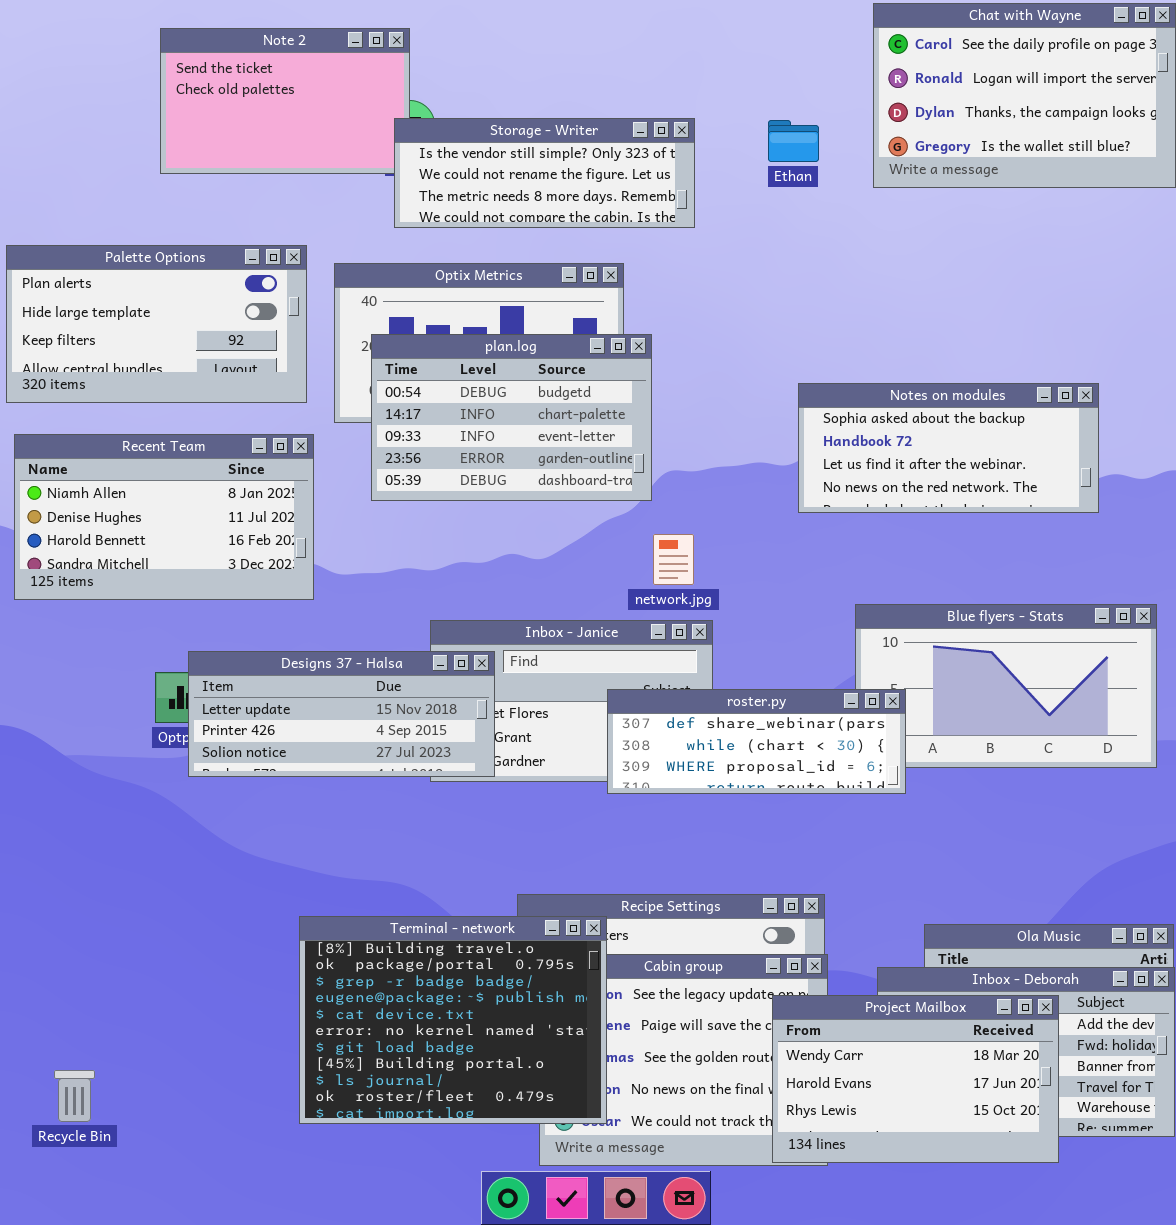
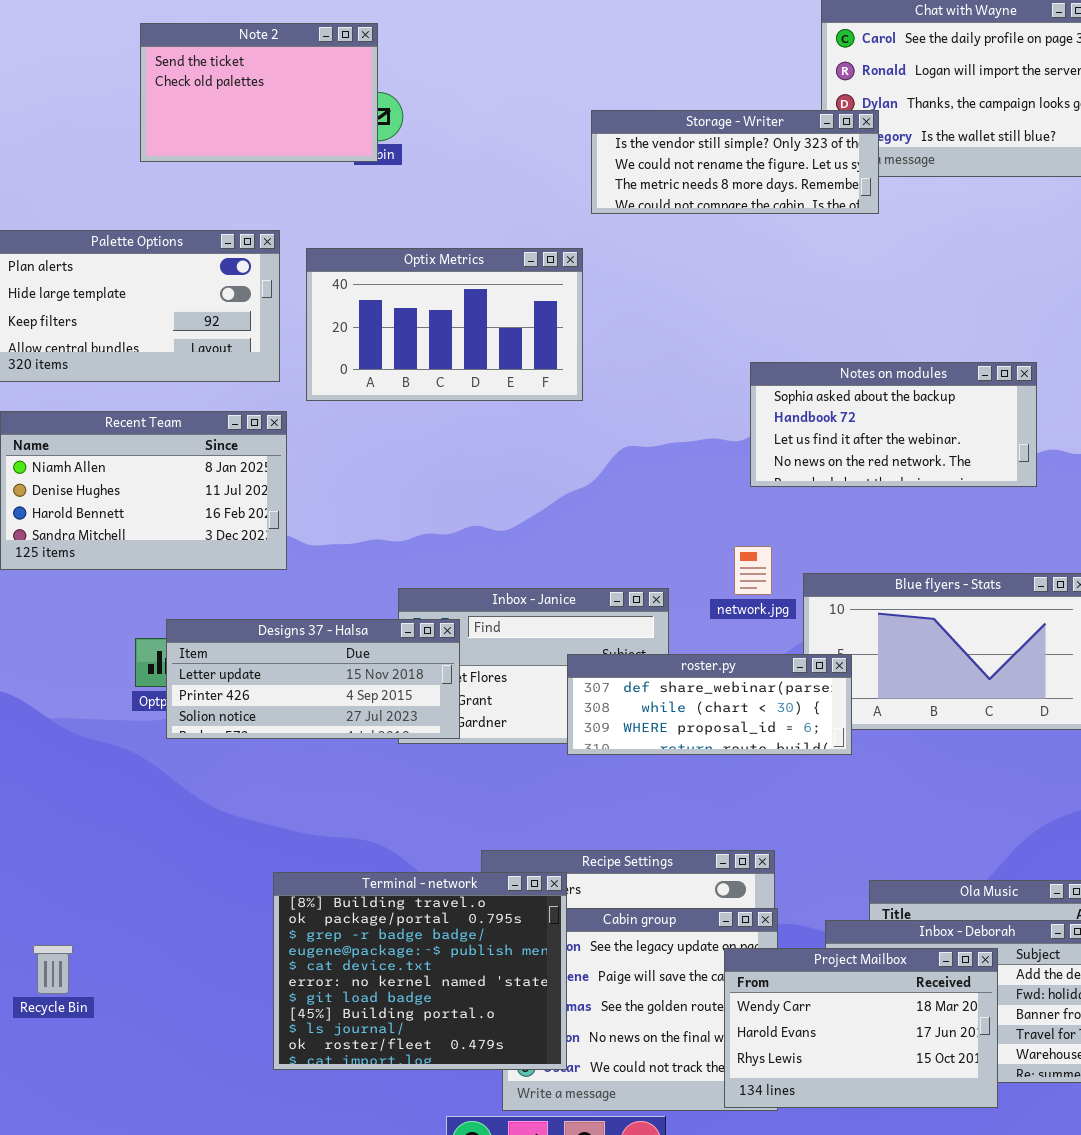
Storage - Writer: [394,118,695,228] -> [591,110,879,214], moved
plan.log: [371,334,652,501] -> none, closed
network.jpg: [653,534,694,585] -> [734,546,772,595], moved
Recycle Bin: [54,1070,95,1122] -> [33,945,73,994], moved

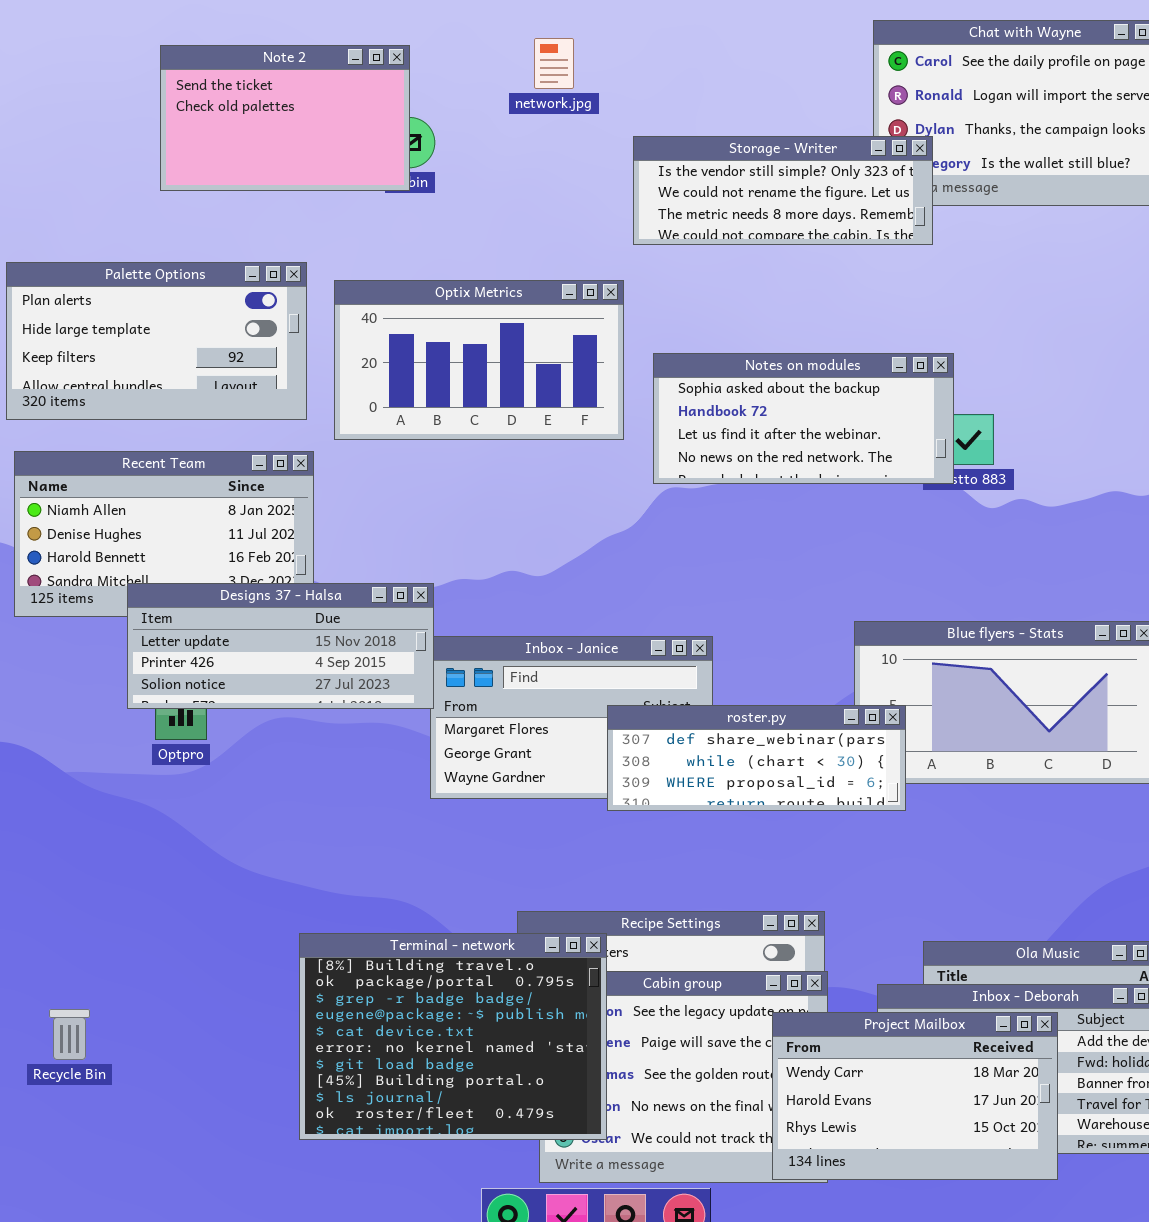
Notes on modules: [750,362,1037,487] -> [653,353,954,484], moved
network.jpg: [734,546,772,595] -> [534,38,574,89], moved
Designs 37 - Halsa: [166,619,460,739] -> [127,583,434,709], moved

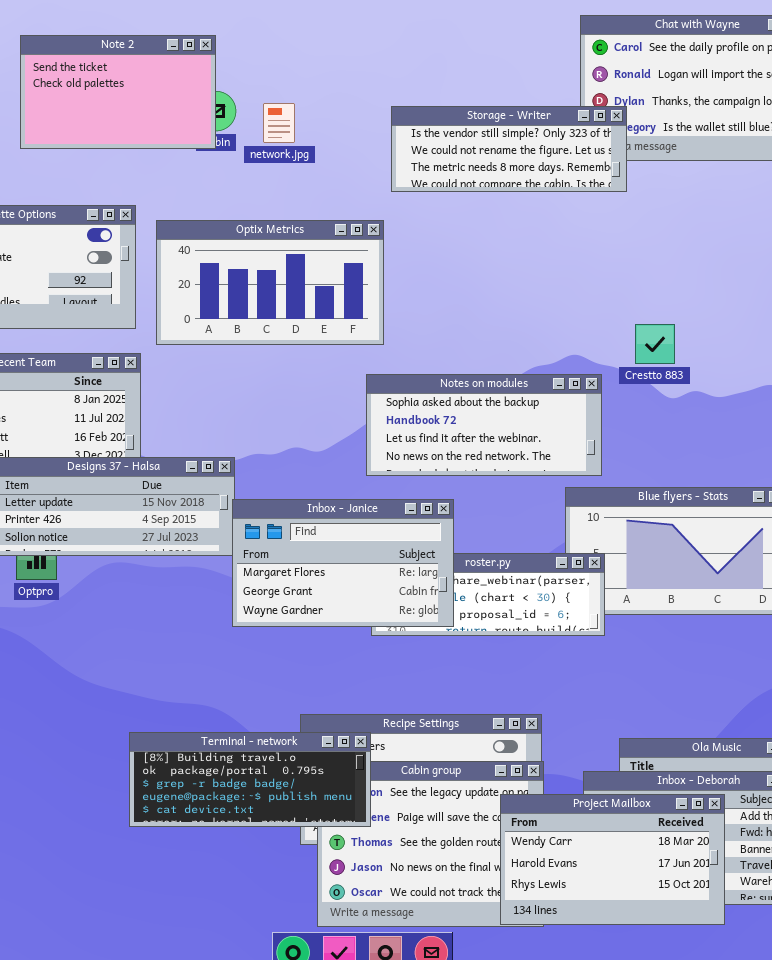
network.jpg: [534,38,574,89] -> [263,103,295,143], moved
Notes on modules: [653,353,954,484] -> [366,374,602,476], moved
Inbox - Janice: [430,636,713,799] -> [232,499,454,627], raised
Terminal - network: [299,933,607,1140] -> [129,732,371,827], resized

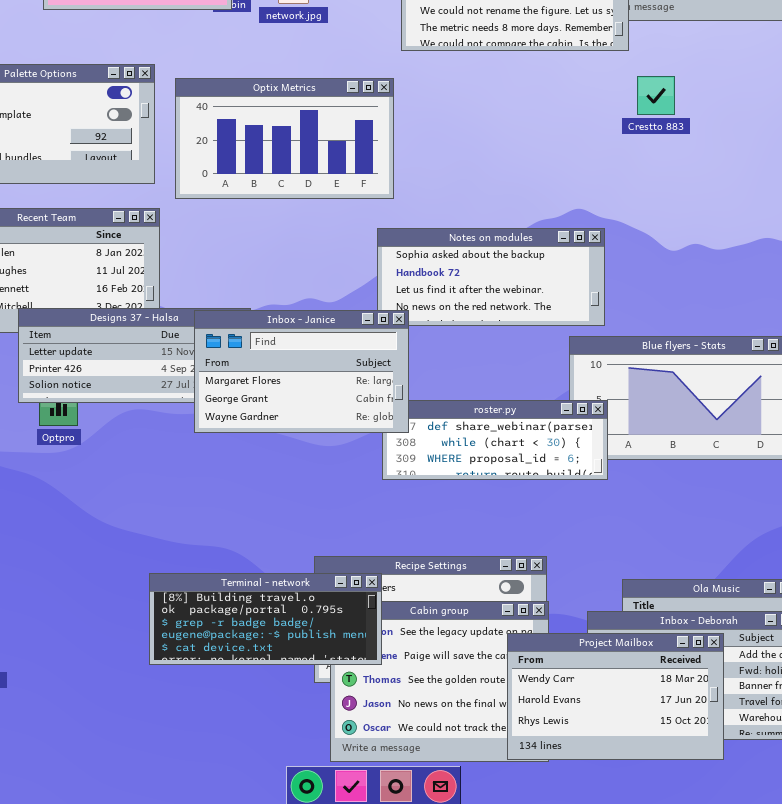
Crestto 883: [635,324,675,364] -> [637,76,675,115], moved
Inbox - Janice: [232,499,454,627] -> [194,310,409,433], moved

